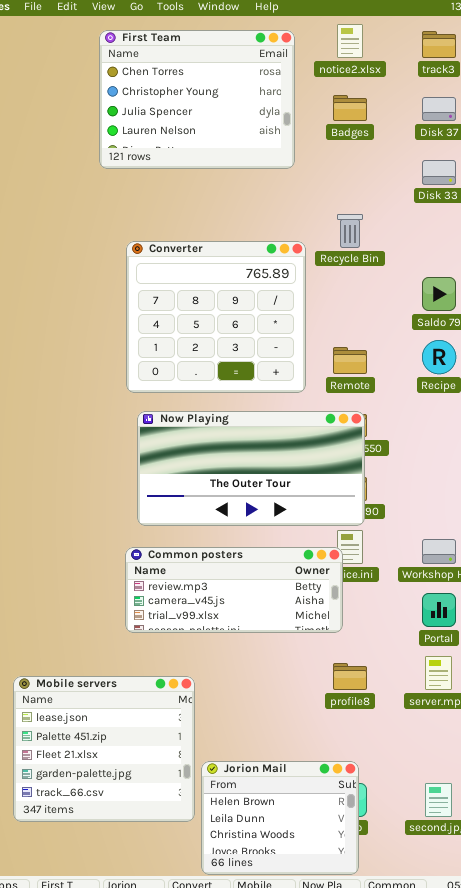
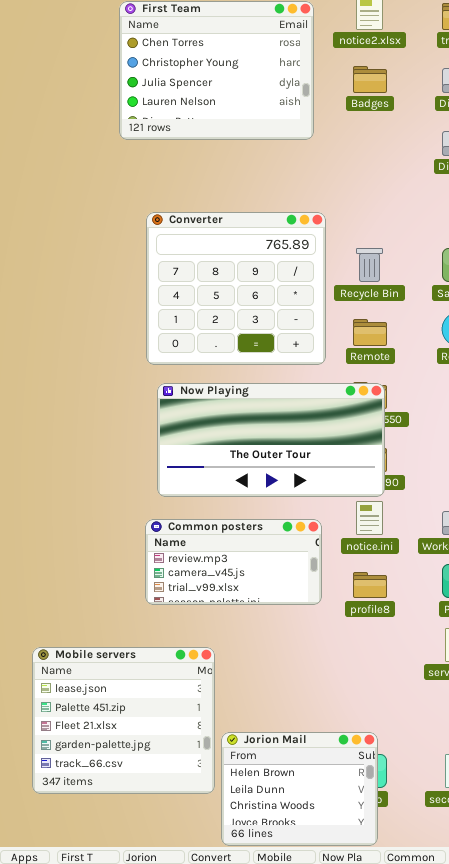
Recycle Bin: [337,214,363,248] -> [356,248,383,282], moved
Common posters: [125,547,343,633] -> [145,519,322,605], resized
profile8: [333,663,367,690] -> [353,572,387,598], moved

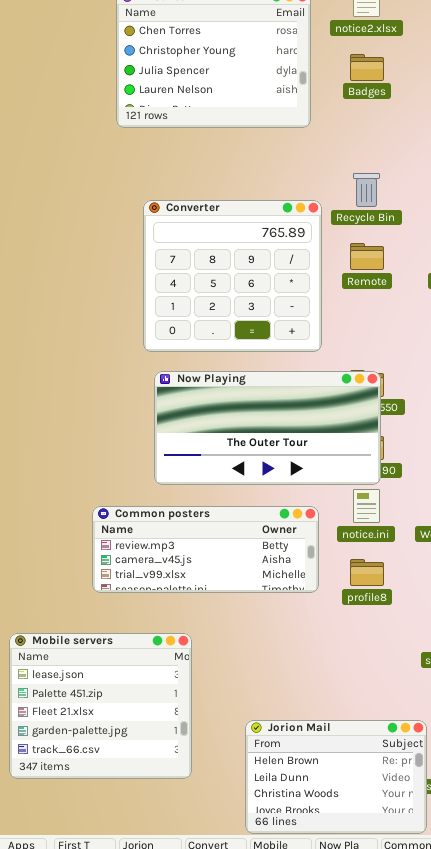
Recycle Bin: [356,248,383,282] -> [353,173,380,207], moved
Remote: [353,319,387,346] -> [350,243,384,270], moved
Common posters: [145,519,322,605] -> [92,506,319,593], resized
Mobile servers: [32,647,215,794] -> [9,633,192,779], moved
Jorion Mail: [221,732,378,846] -> [245,720,427,834], moved, resized

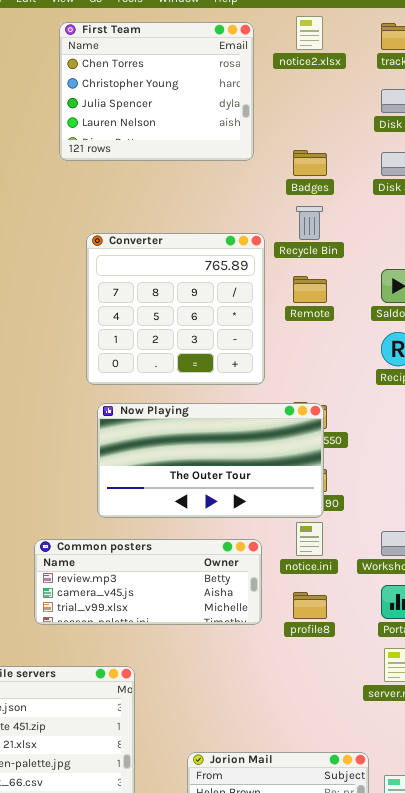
Badges: [350,54,384,81] -> [293,150,327,176], moved

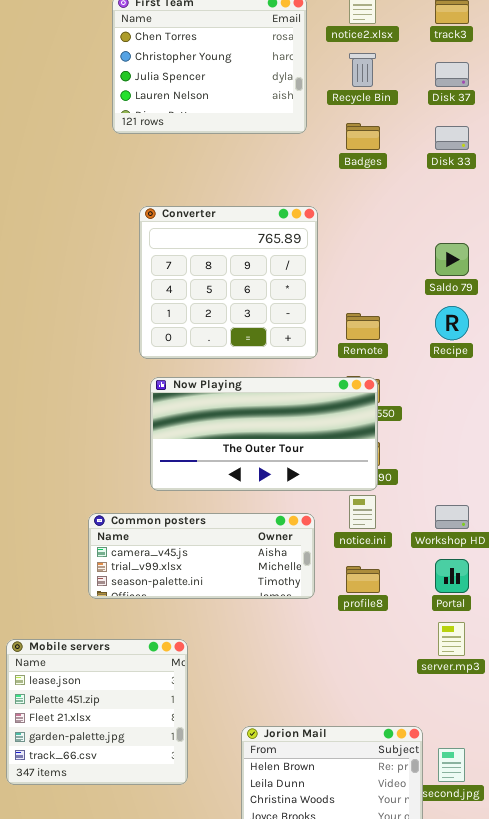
Recycle Bin: [296,206,323,240] -> [349,53,376,87], moved
Remote: [293,276,327,303] -> [346,313,380,340], moved
Common posters: [34,539,262,625] -> [88,513,315,599], scrolled down 1 row

